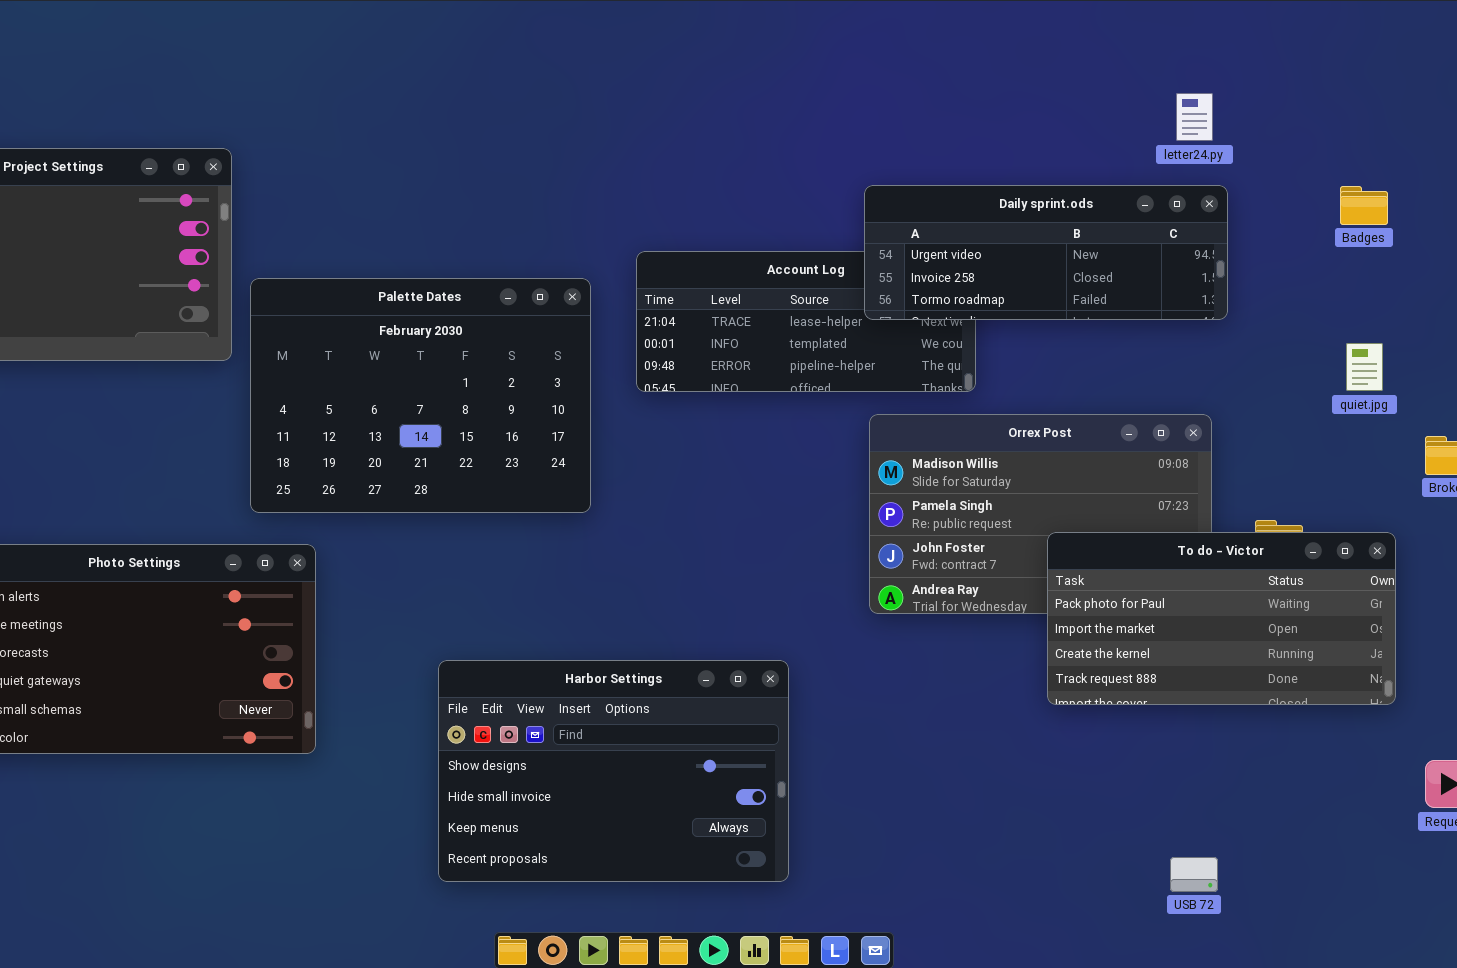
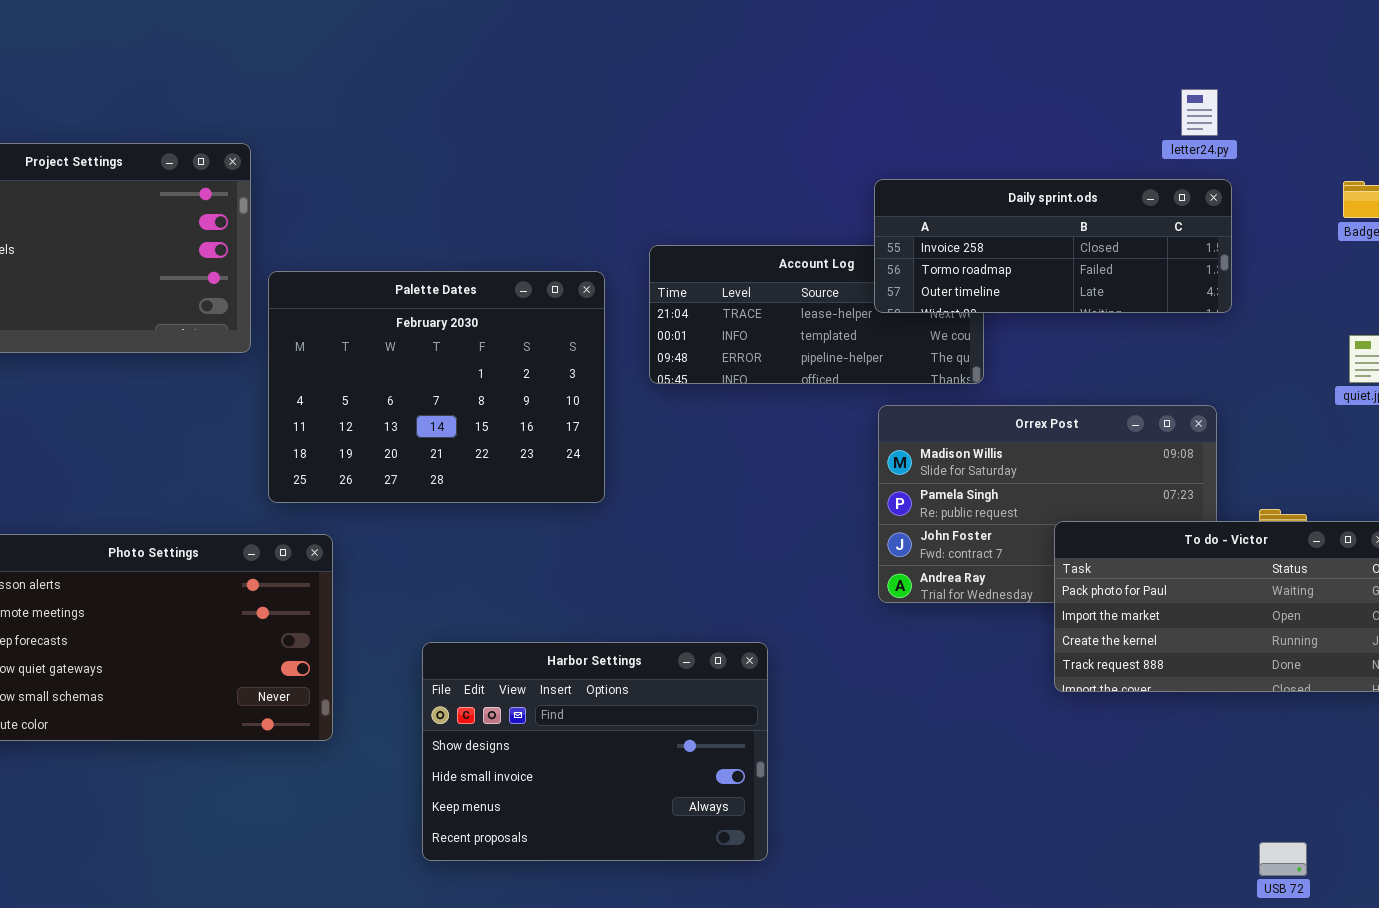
Daily sprint.ods: [864,185,1228,320] -> [874,179,1232,313], scrolled down 1 row
Harbor Settings: [438,660,789,882] -> [422,642,768,861], moved
USB 72: [1170,857,1218,892] -> [1259,842,1307,876], moved

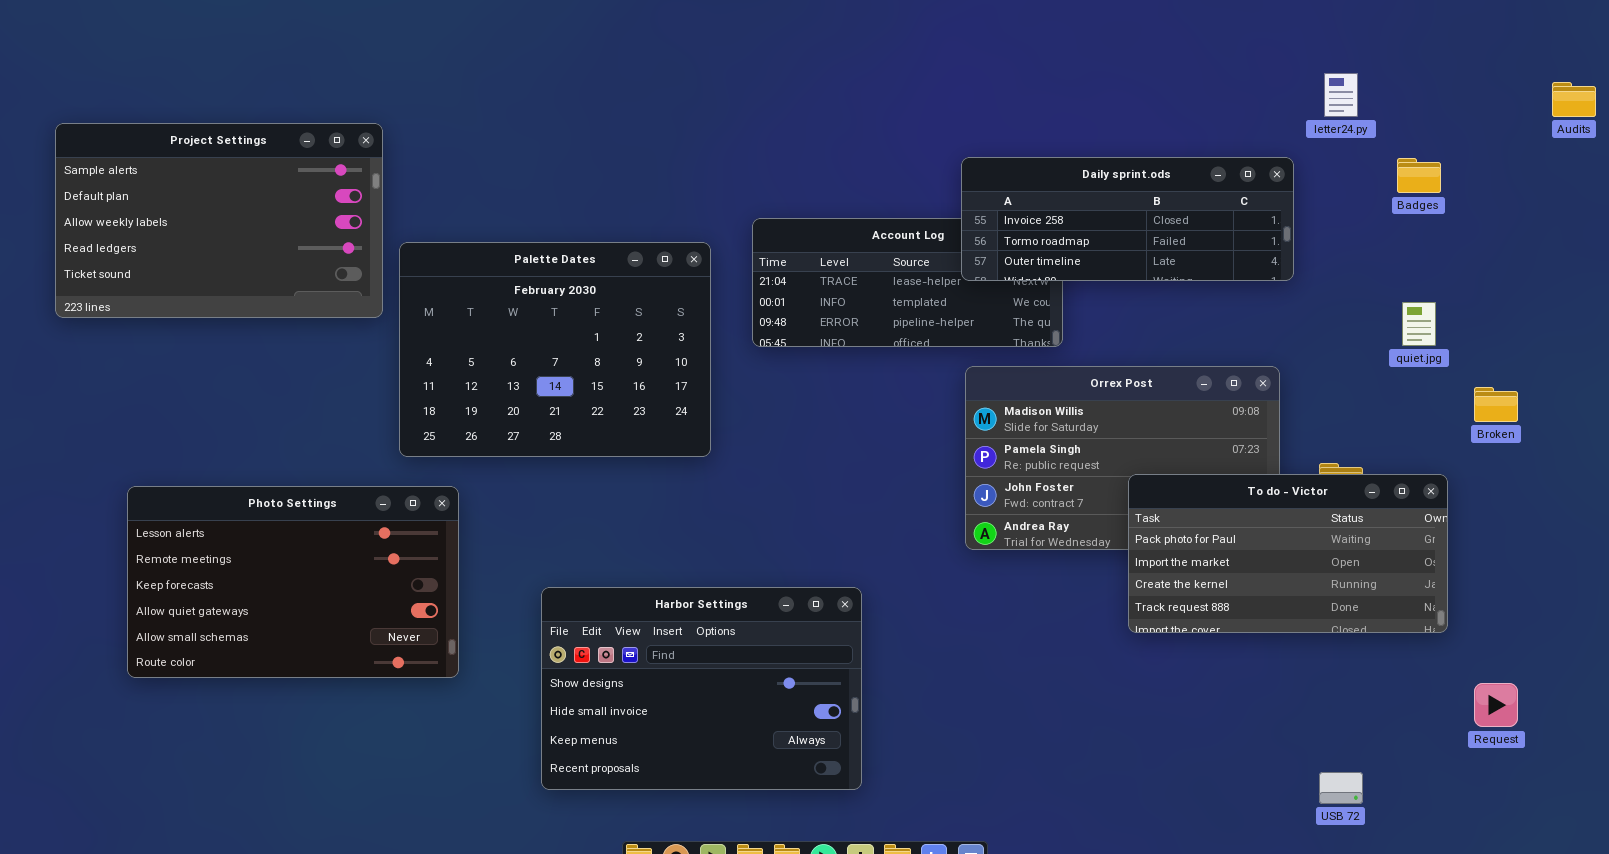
letter24.py: [1181,89,1218,136] -> [1324,73,1358,117], moved

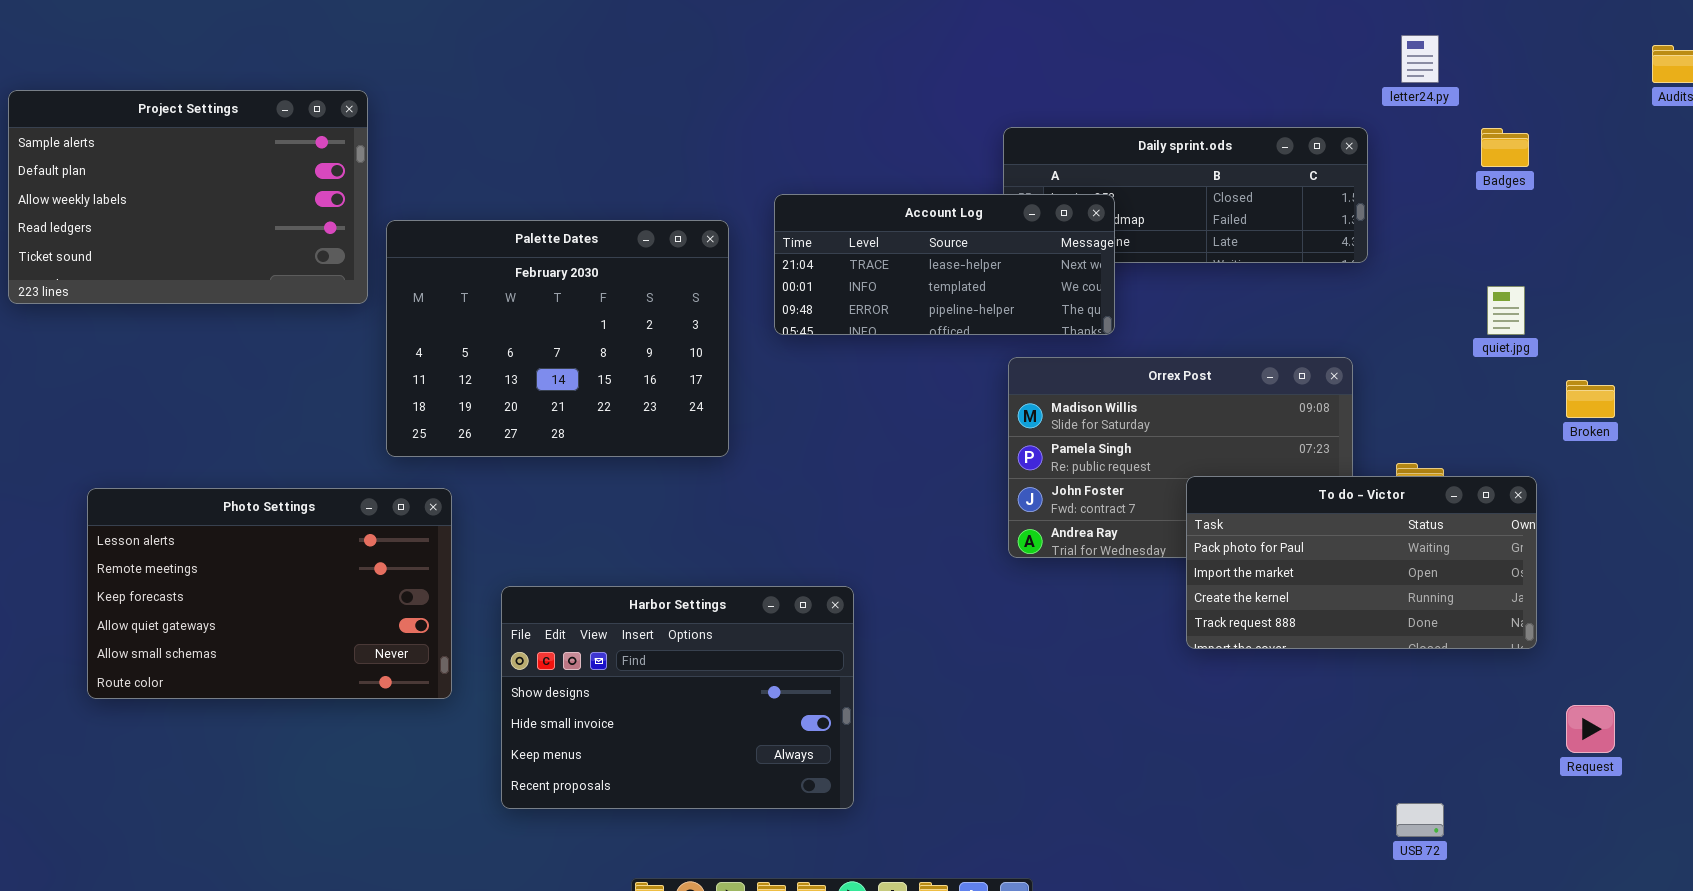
Account Log: [752,218,1063,347] -> [774,194,1115,335], raised
Harbor Settings: [541,587,862,790] -> [501,586,854,809], moved

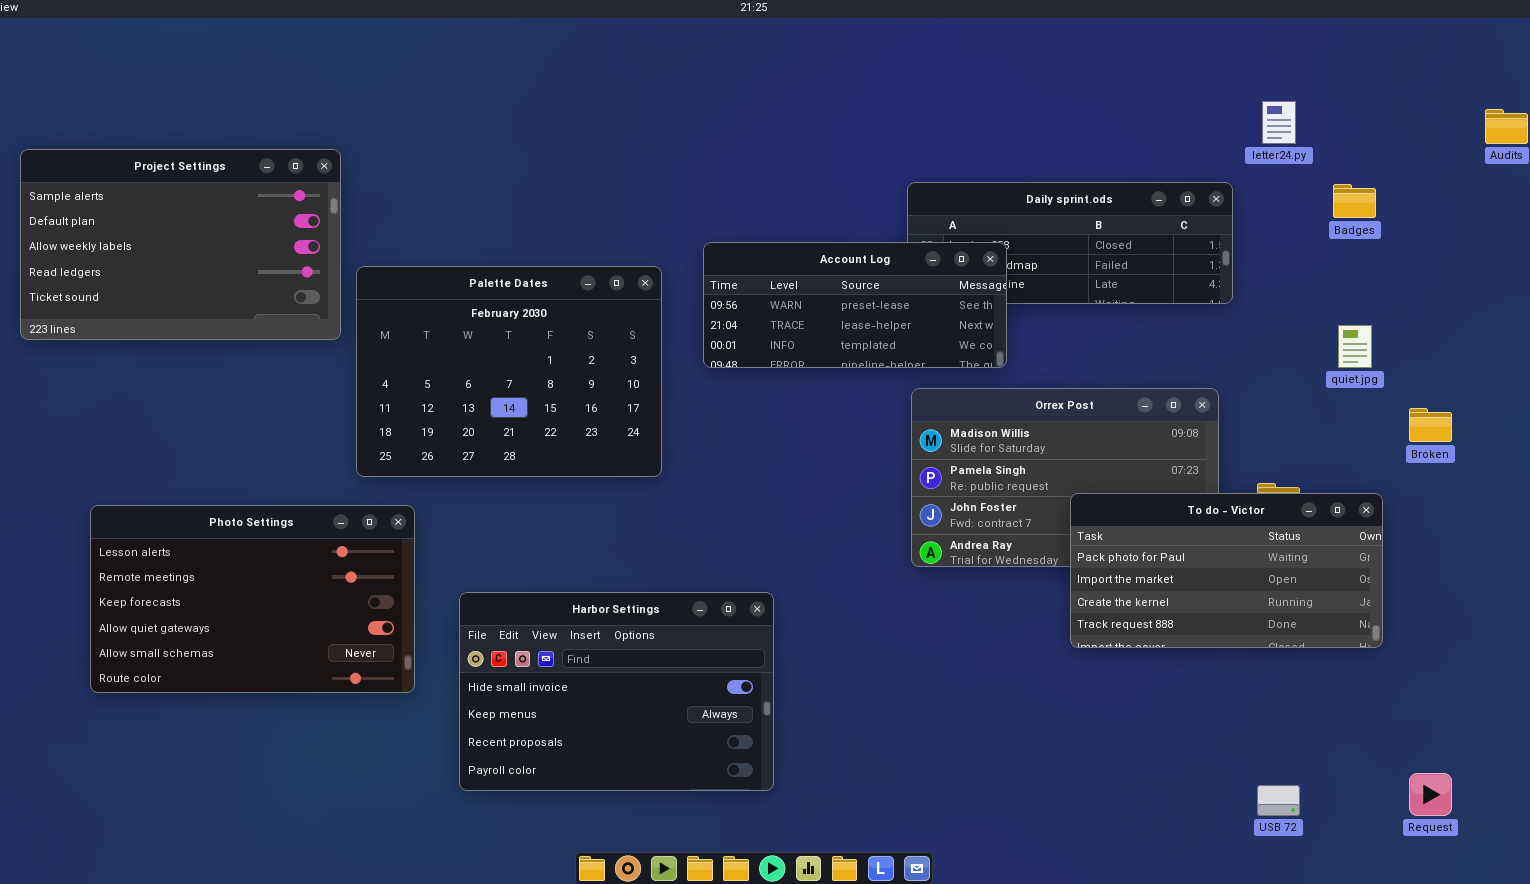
Account Log: [774,194,1115,335] -> [703,242,1007,368], scrolled up 1 row
Harbor Settings: [501,586,854,809] -> [459,592,774,791], scrolled down 1 row
Request: [1566,705,1615,753] -> [1409,773,1452,816], moved

